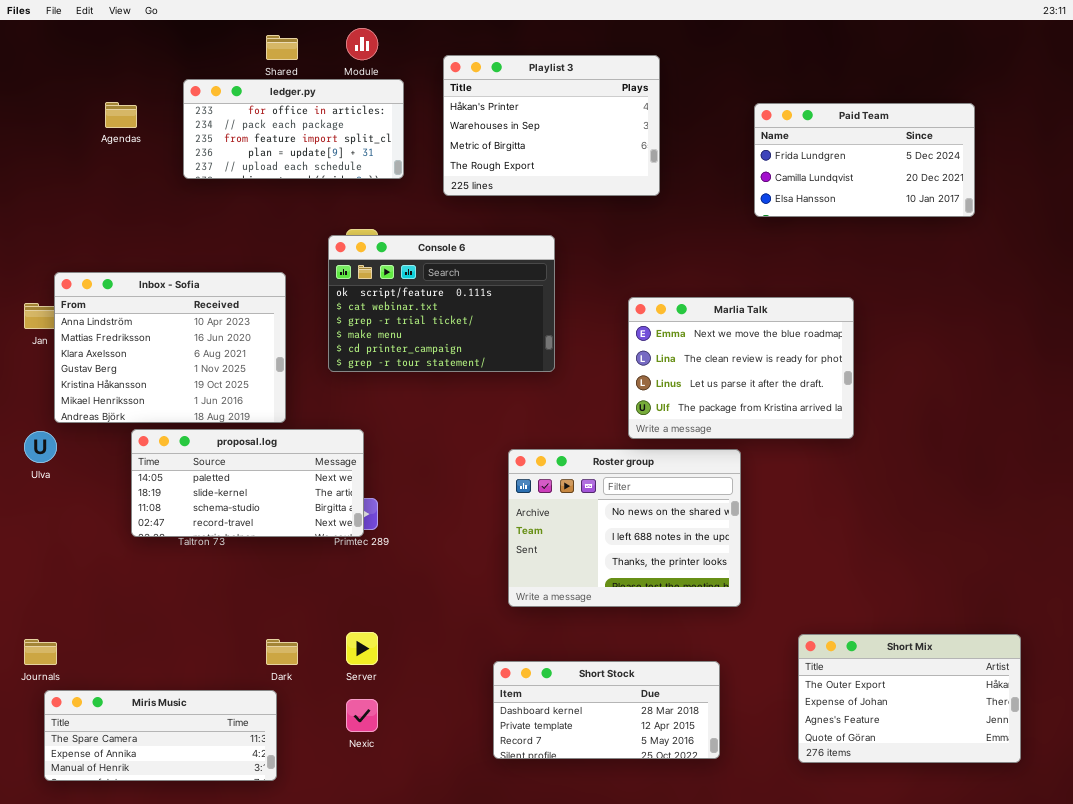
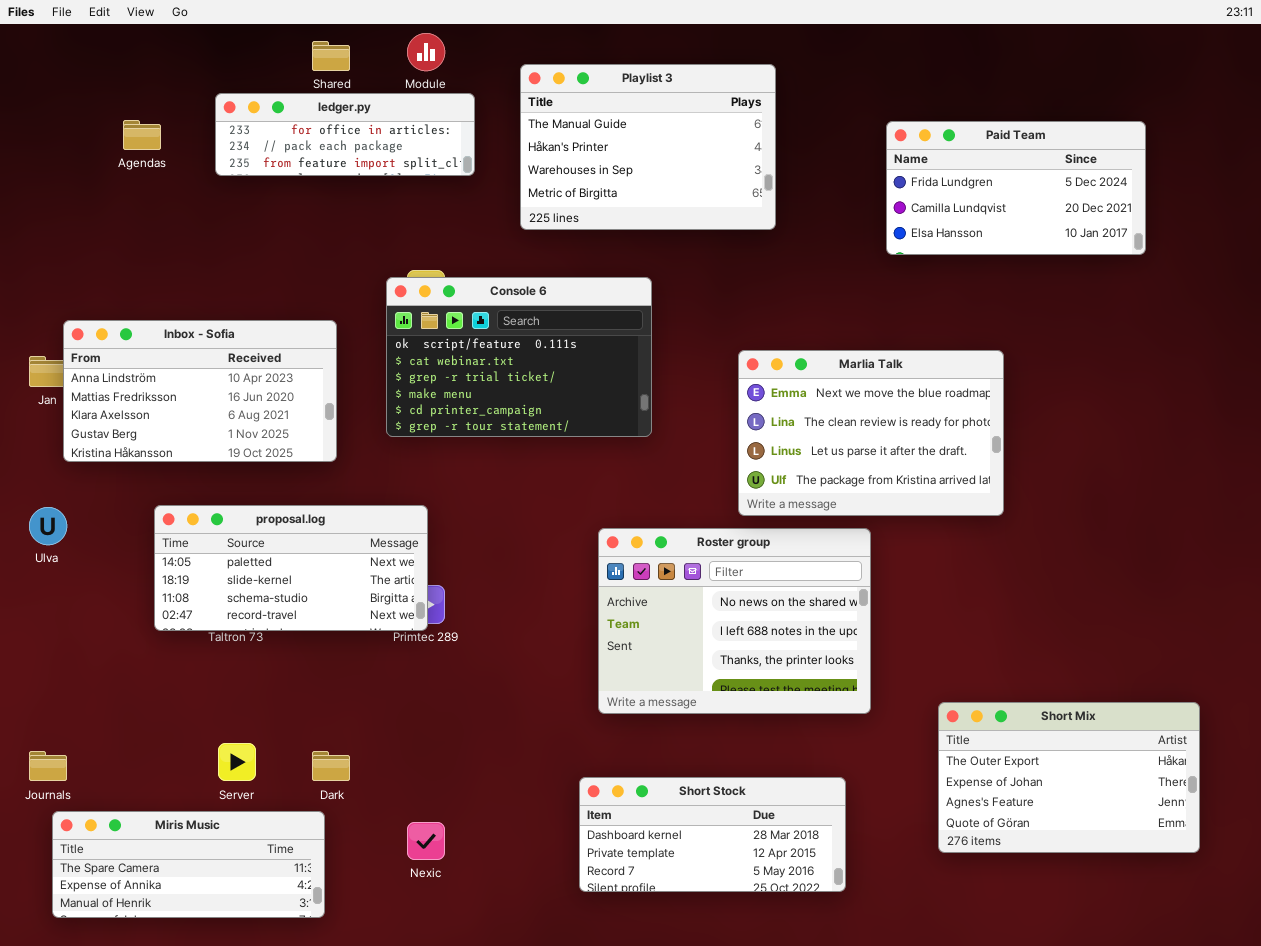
Playlist 3: [443,55,660,196] -> [520,64,776,230], scrolled up 1 row
ledger.py: [183,79,404,179] -> [215,93,475,176], resized
Inbox - Sofia: [54,272,286,423] -> [63,320,337,462], resized
Server: [346,632,378,665] -> [218,743,256,781], moved
Short Mix: [798,634,1021,763] -> [938,702,1200,853], moved

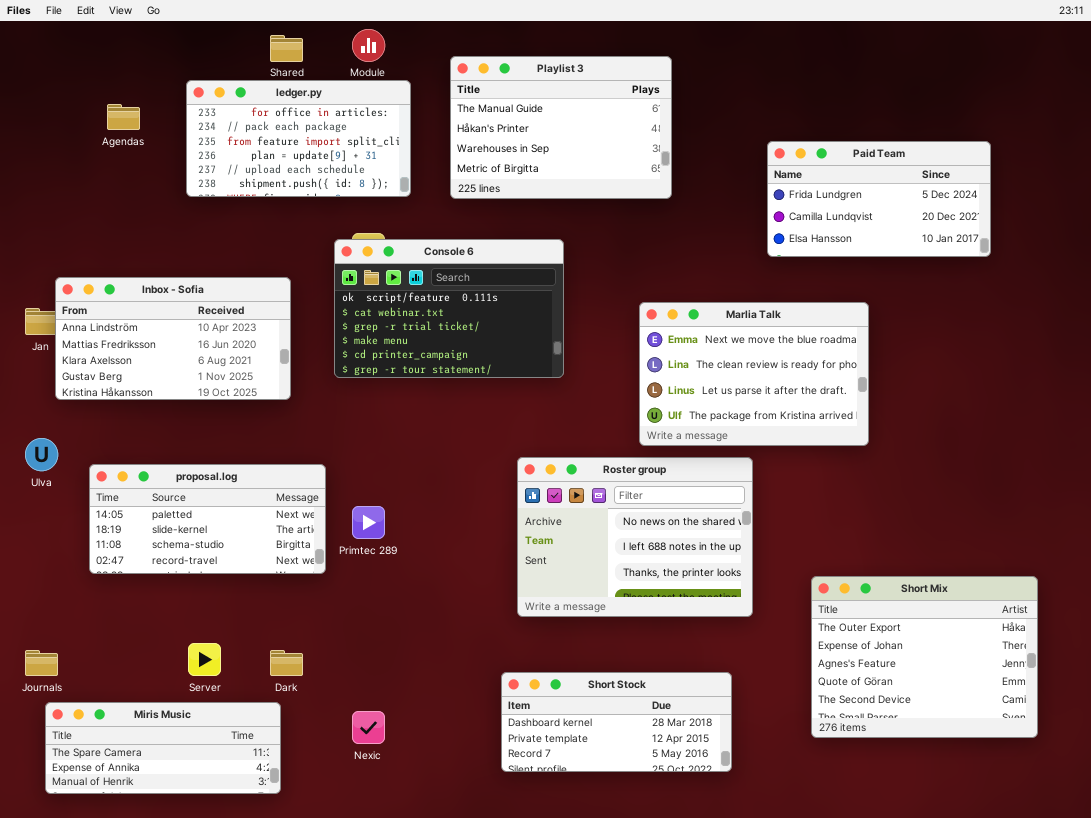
ledger.py: [215,93,475,176] -> [186,80,411,197], resized
Paid Team: [886,121,1146,255] -> [767,141,991,257], moved
proposal.log: [154,505,428,631] -> [89,464,326,574], moved
Short Mix: [938,702,1200,853] -> [811,576,1038,738], resized

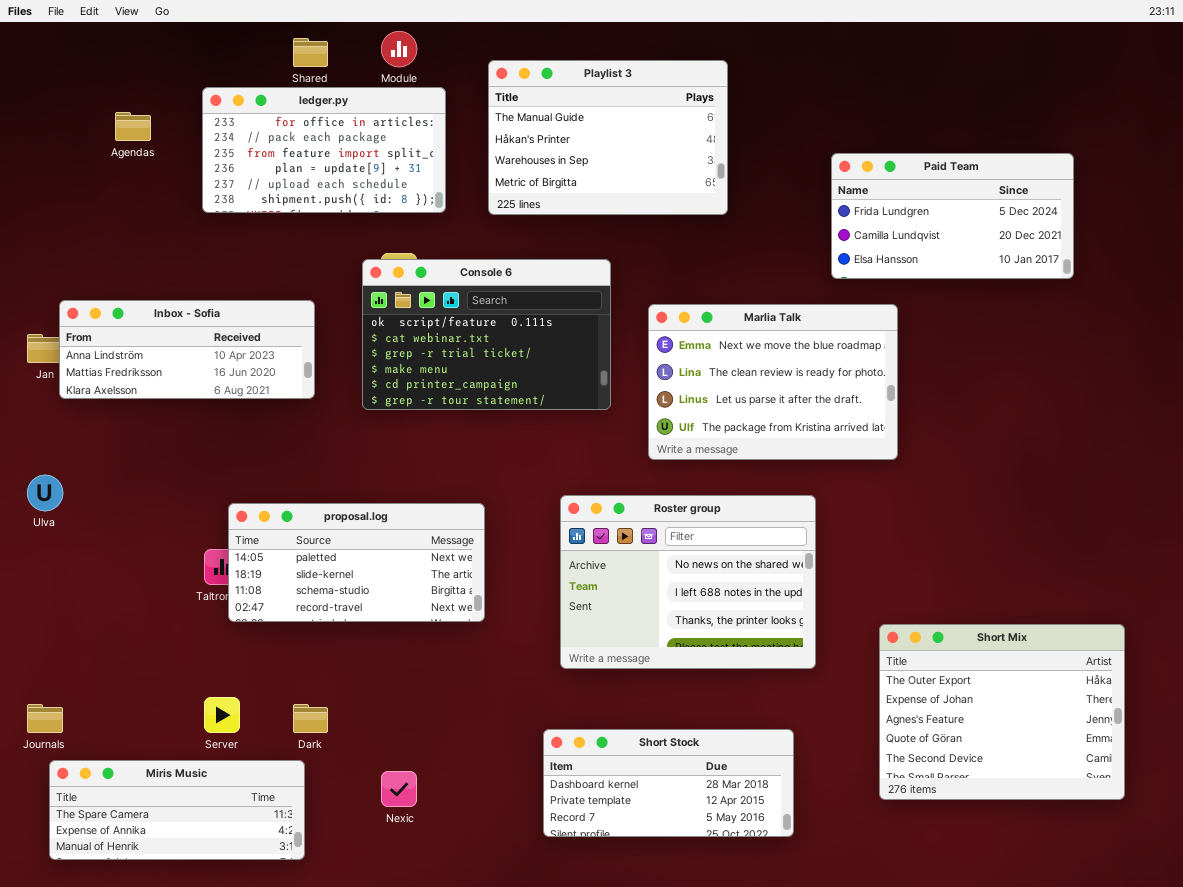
Inbox - Sofia: [55,277,291,400] -> [59,300,315,399], resized
Marlia Talk: [639,302,869,446] -> [648,304,898,460], moved
proposal.log: [89,464,326,574] -> [228,503,485,622], moved

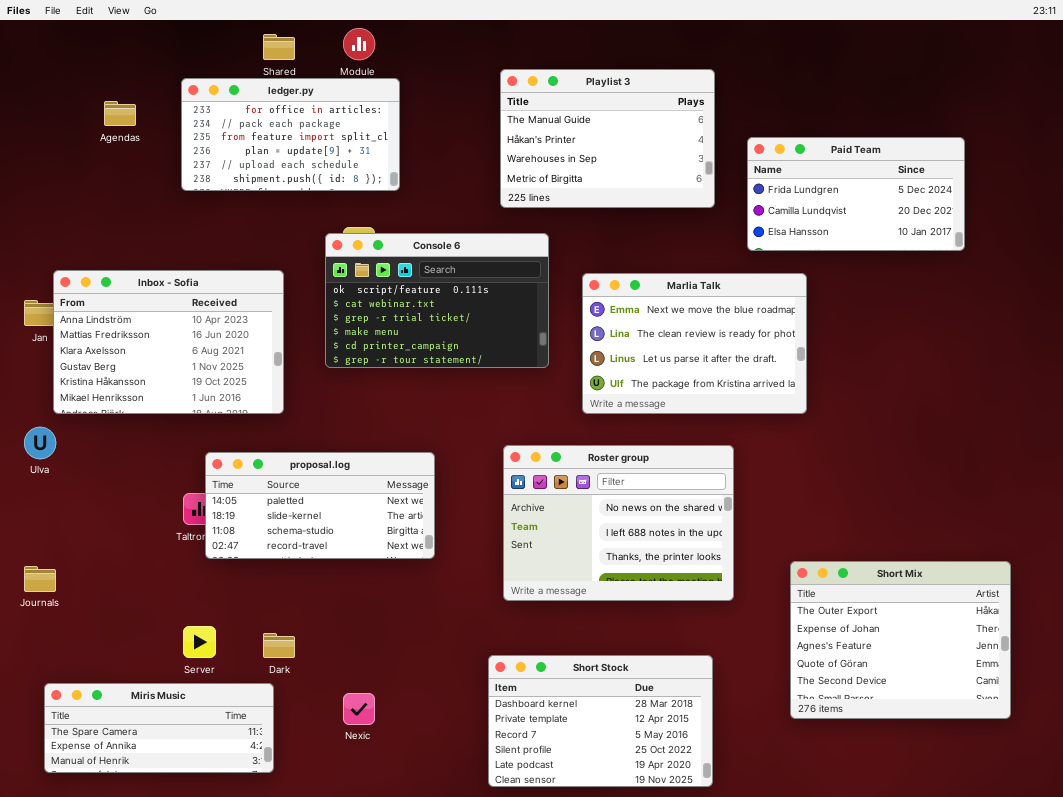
Playlist 3: [488,60,728,215] -> [500,69,715,208], moved
Inbox - Sofia: [59,300,315,399] -> [53,270,284,414], resized
Journals: [27,704,63,733] -> [24,566,56,592], moved
Short Stock: [543,729,794,837] -> [488,655,713,787], resized

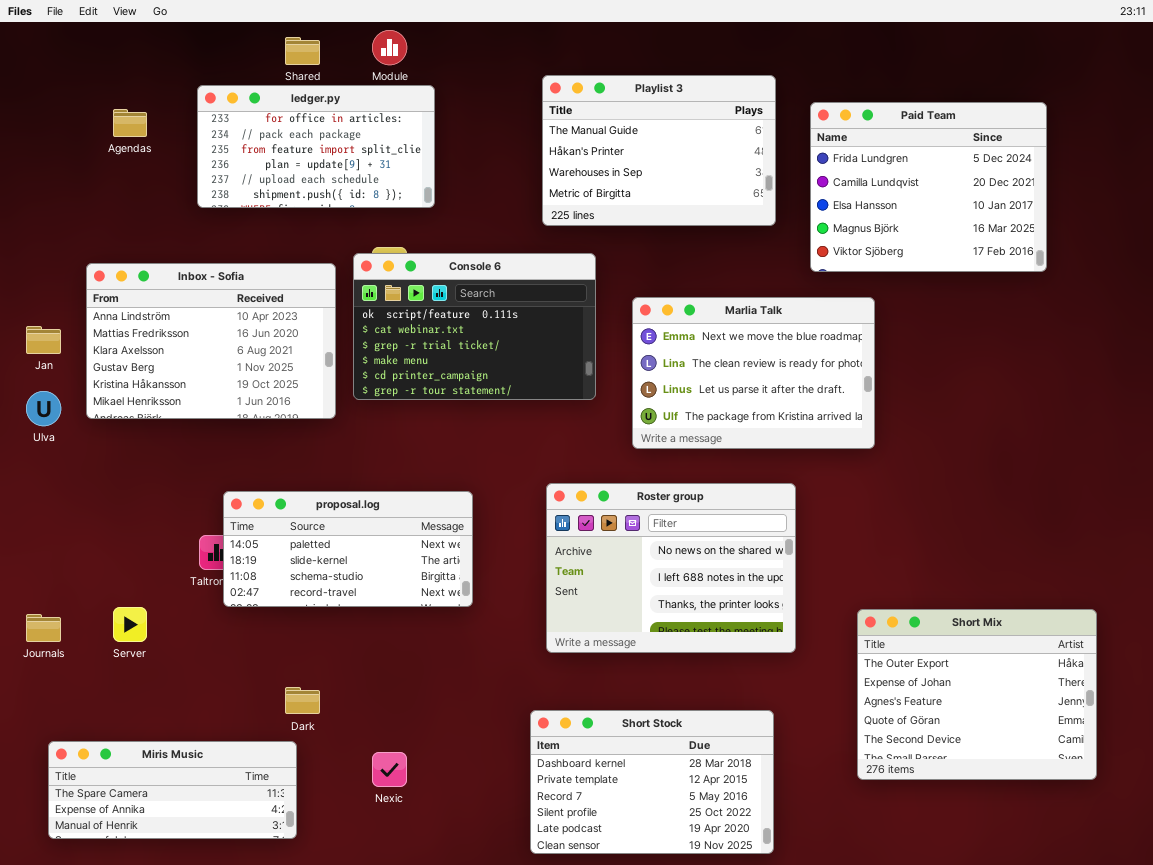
Paid Team: [747,137,965,251] -> [810,102,1047,272], resized
Inbox - Sofia: [53,270,284,414] -> [86,263,336,419], moved
Ulva: [24,427,56,459] -> [26,391,61,426], moved
Server: [183,626,216,658] -> [113,607,147,642], moved

